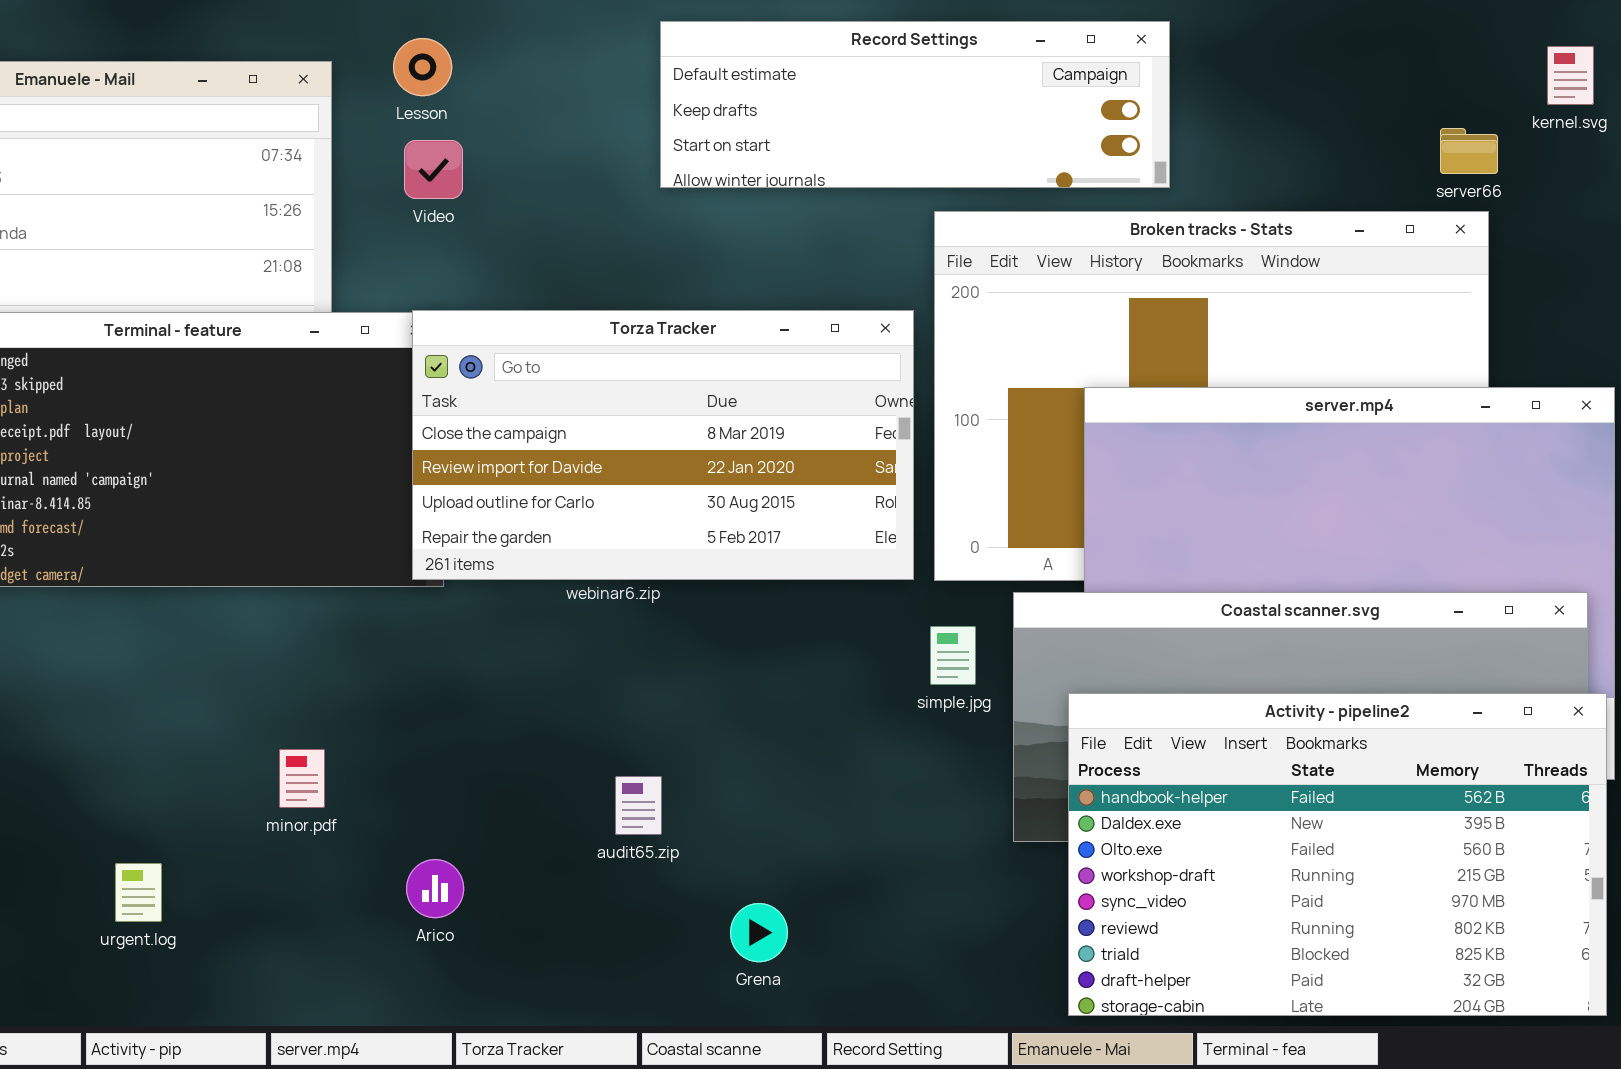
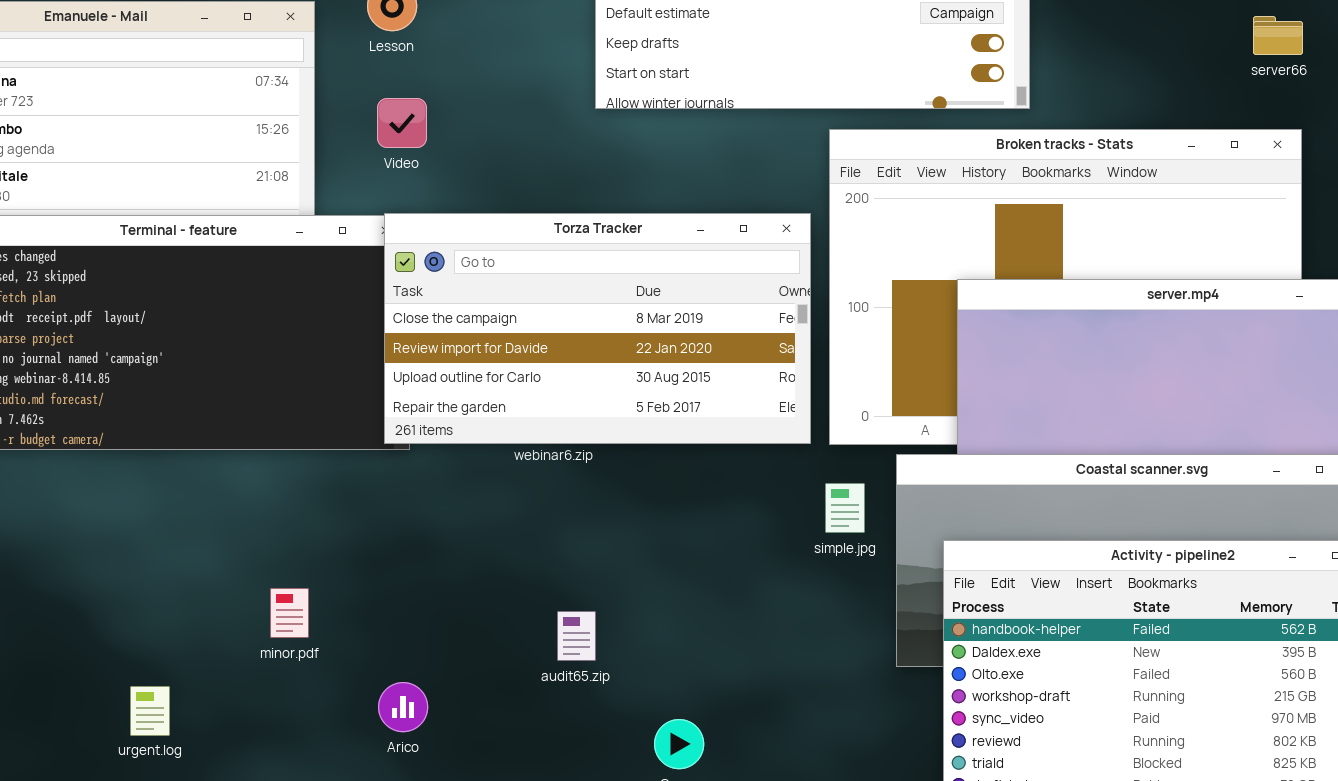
server66: [1440,128,1498,174] -> [1253,16,1303,55], moved
Video: [404,140,463,199] -> [377,98,427,148], moved

